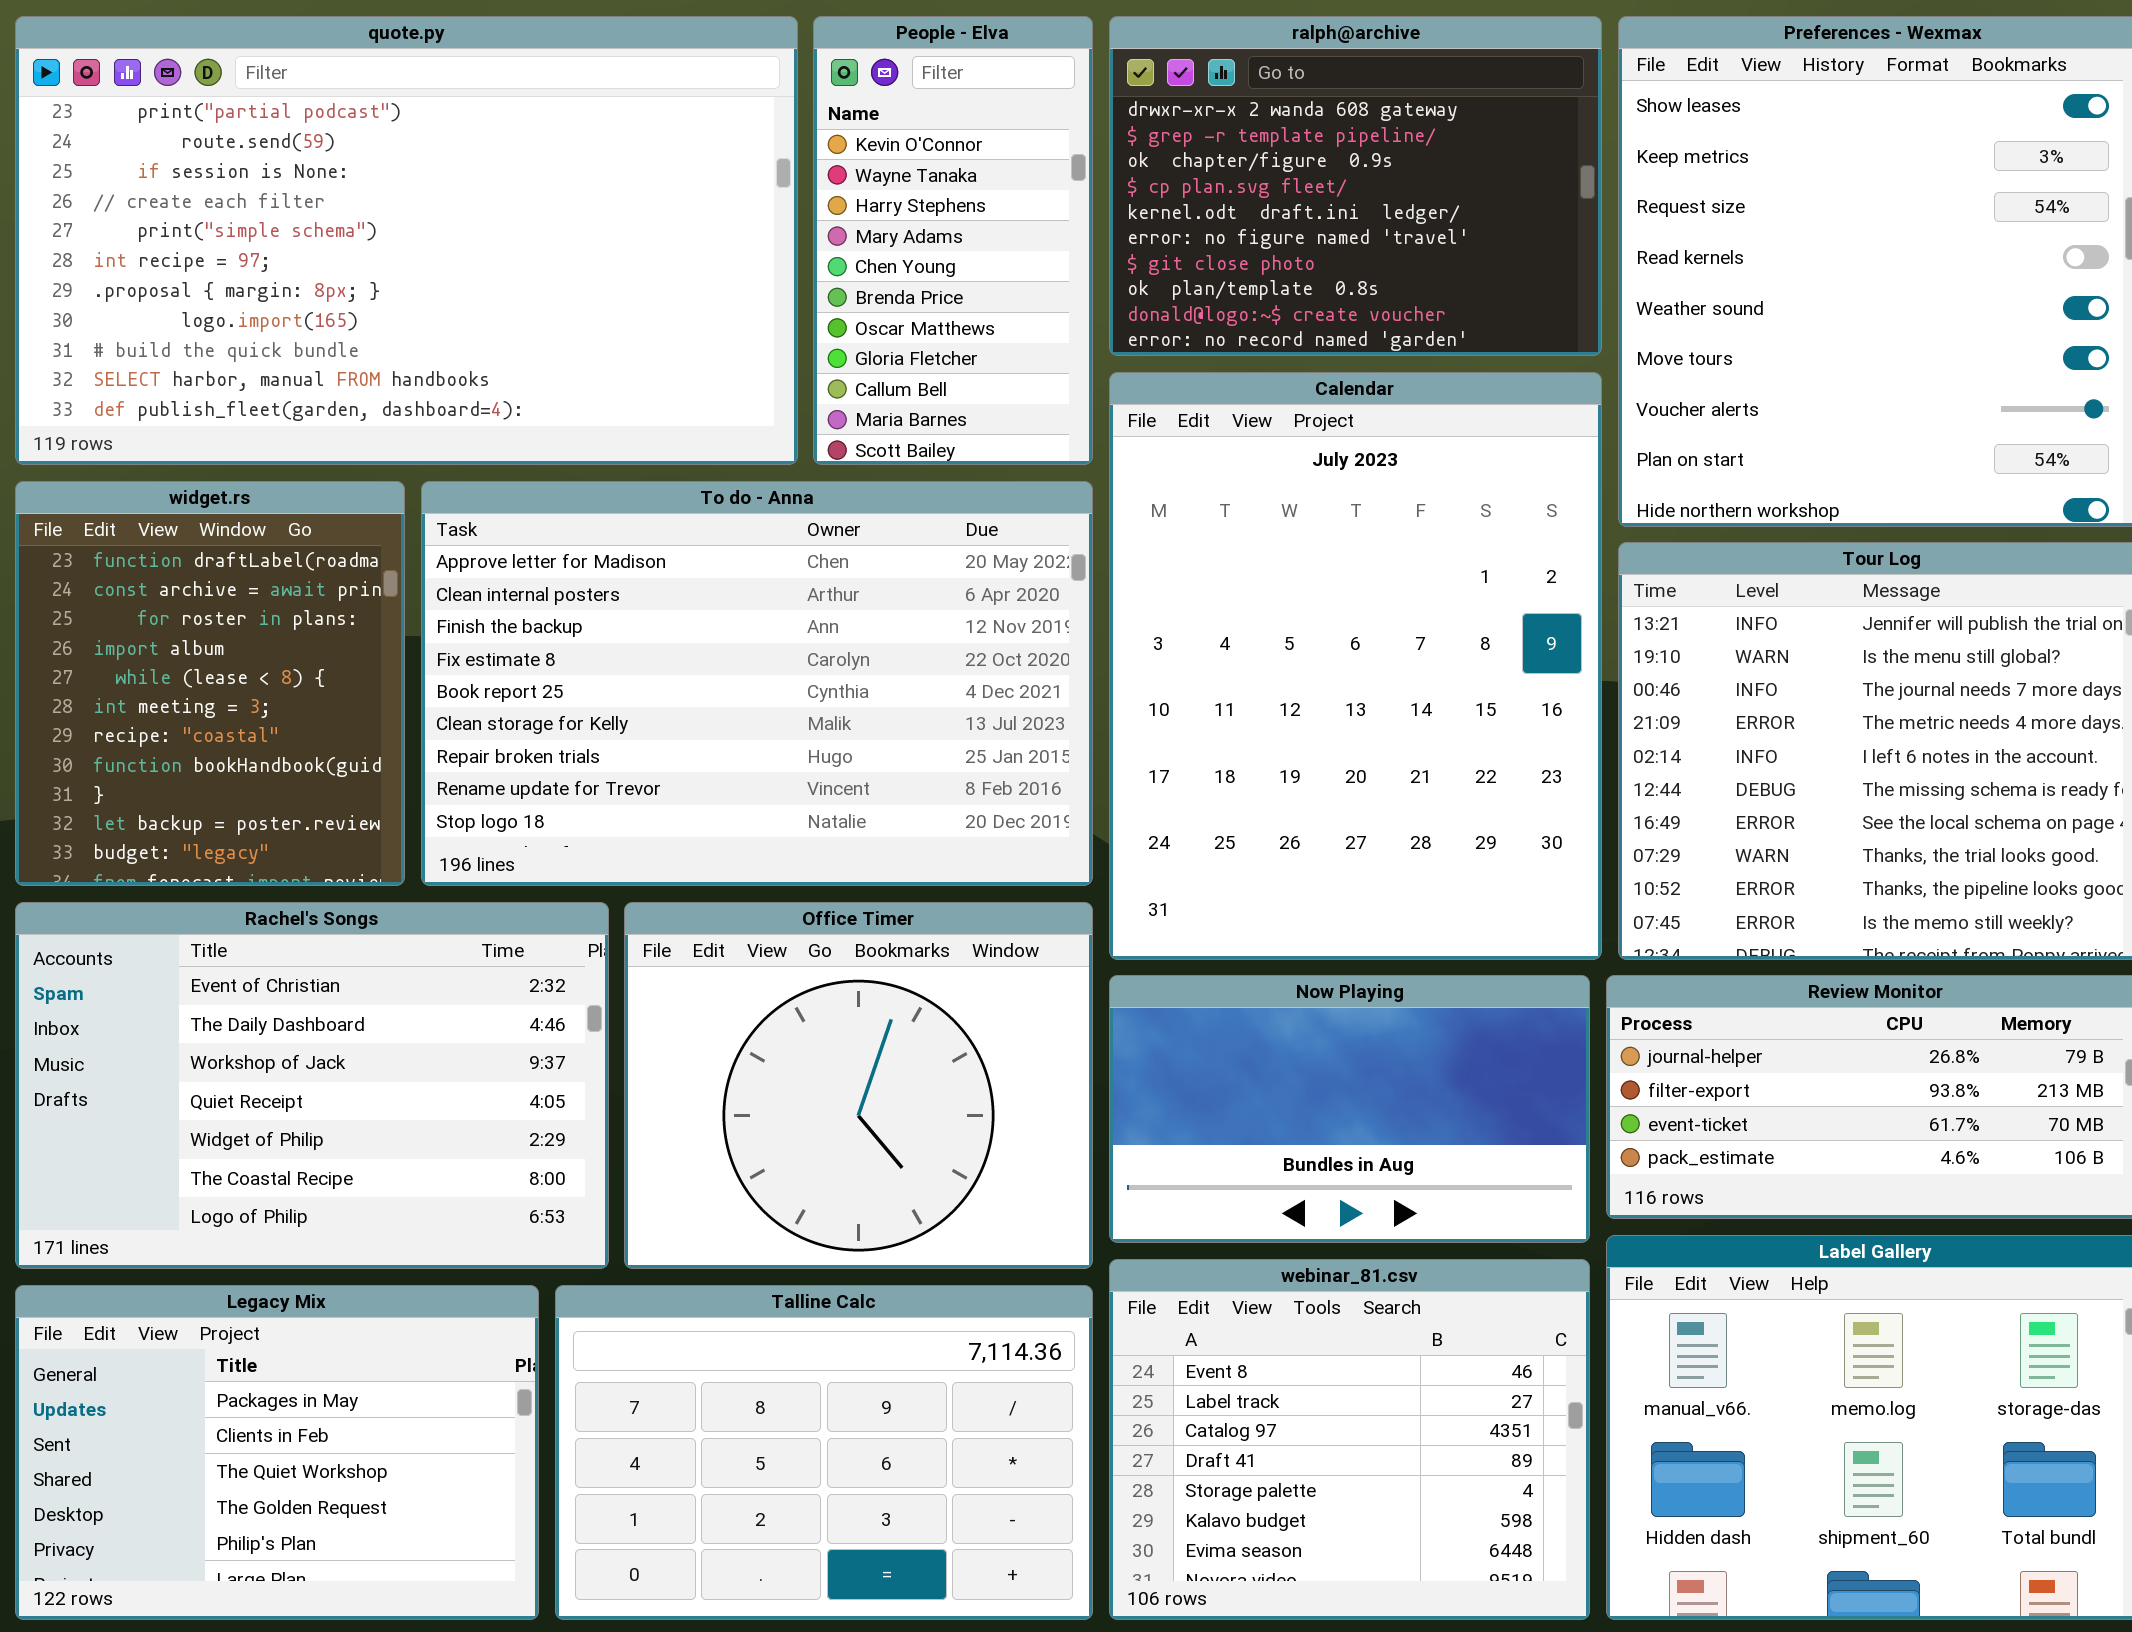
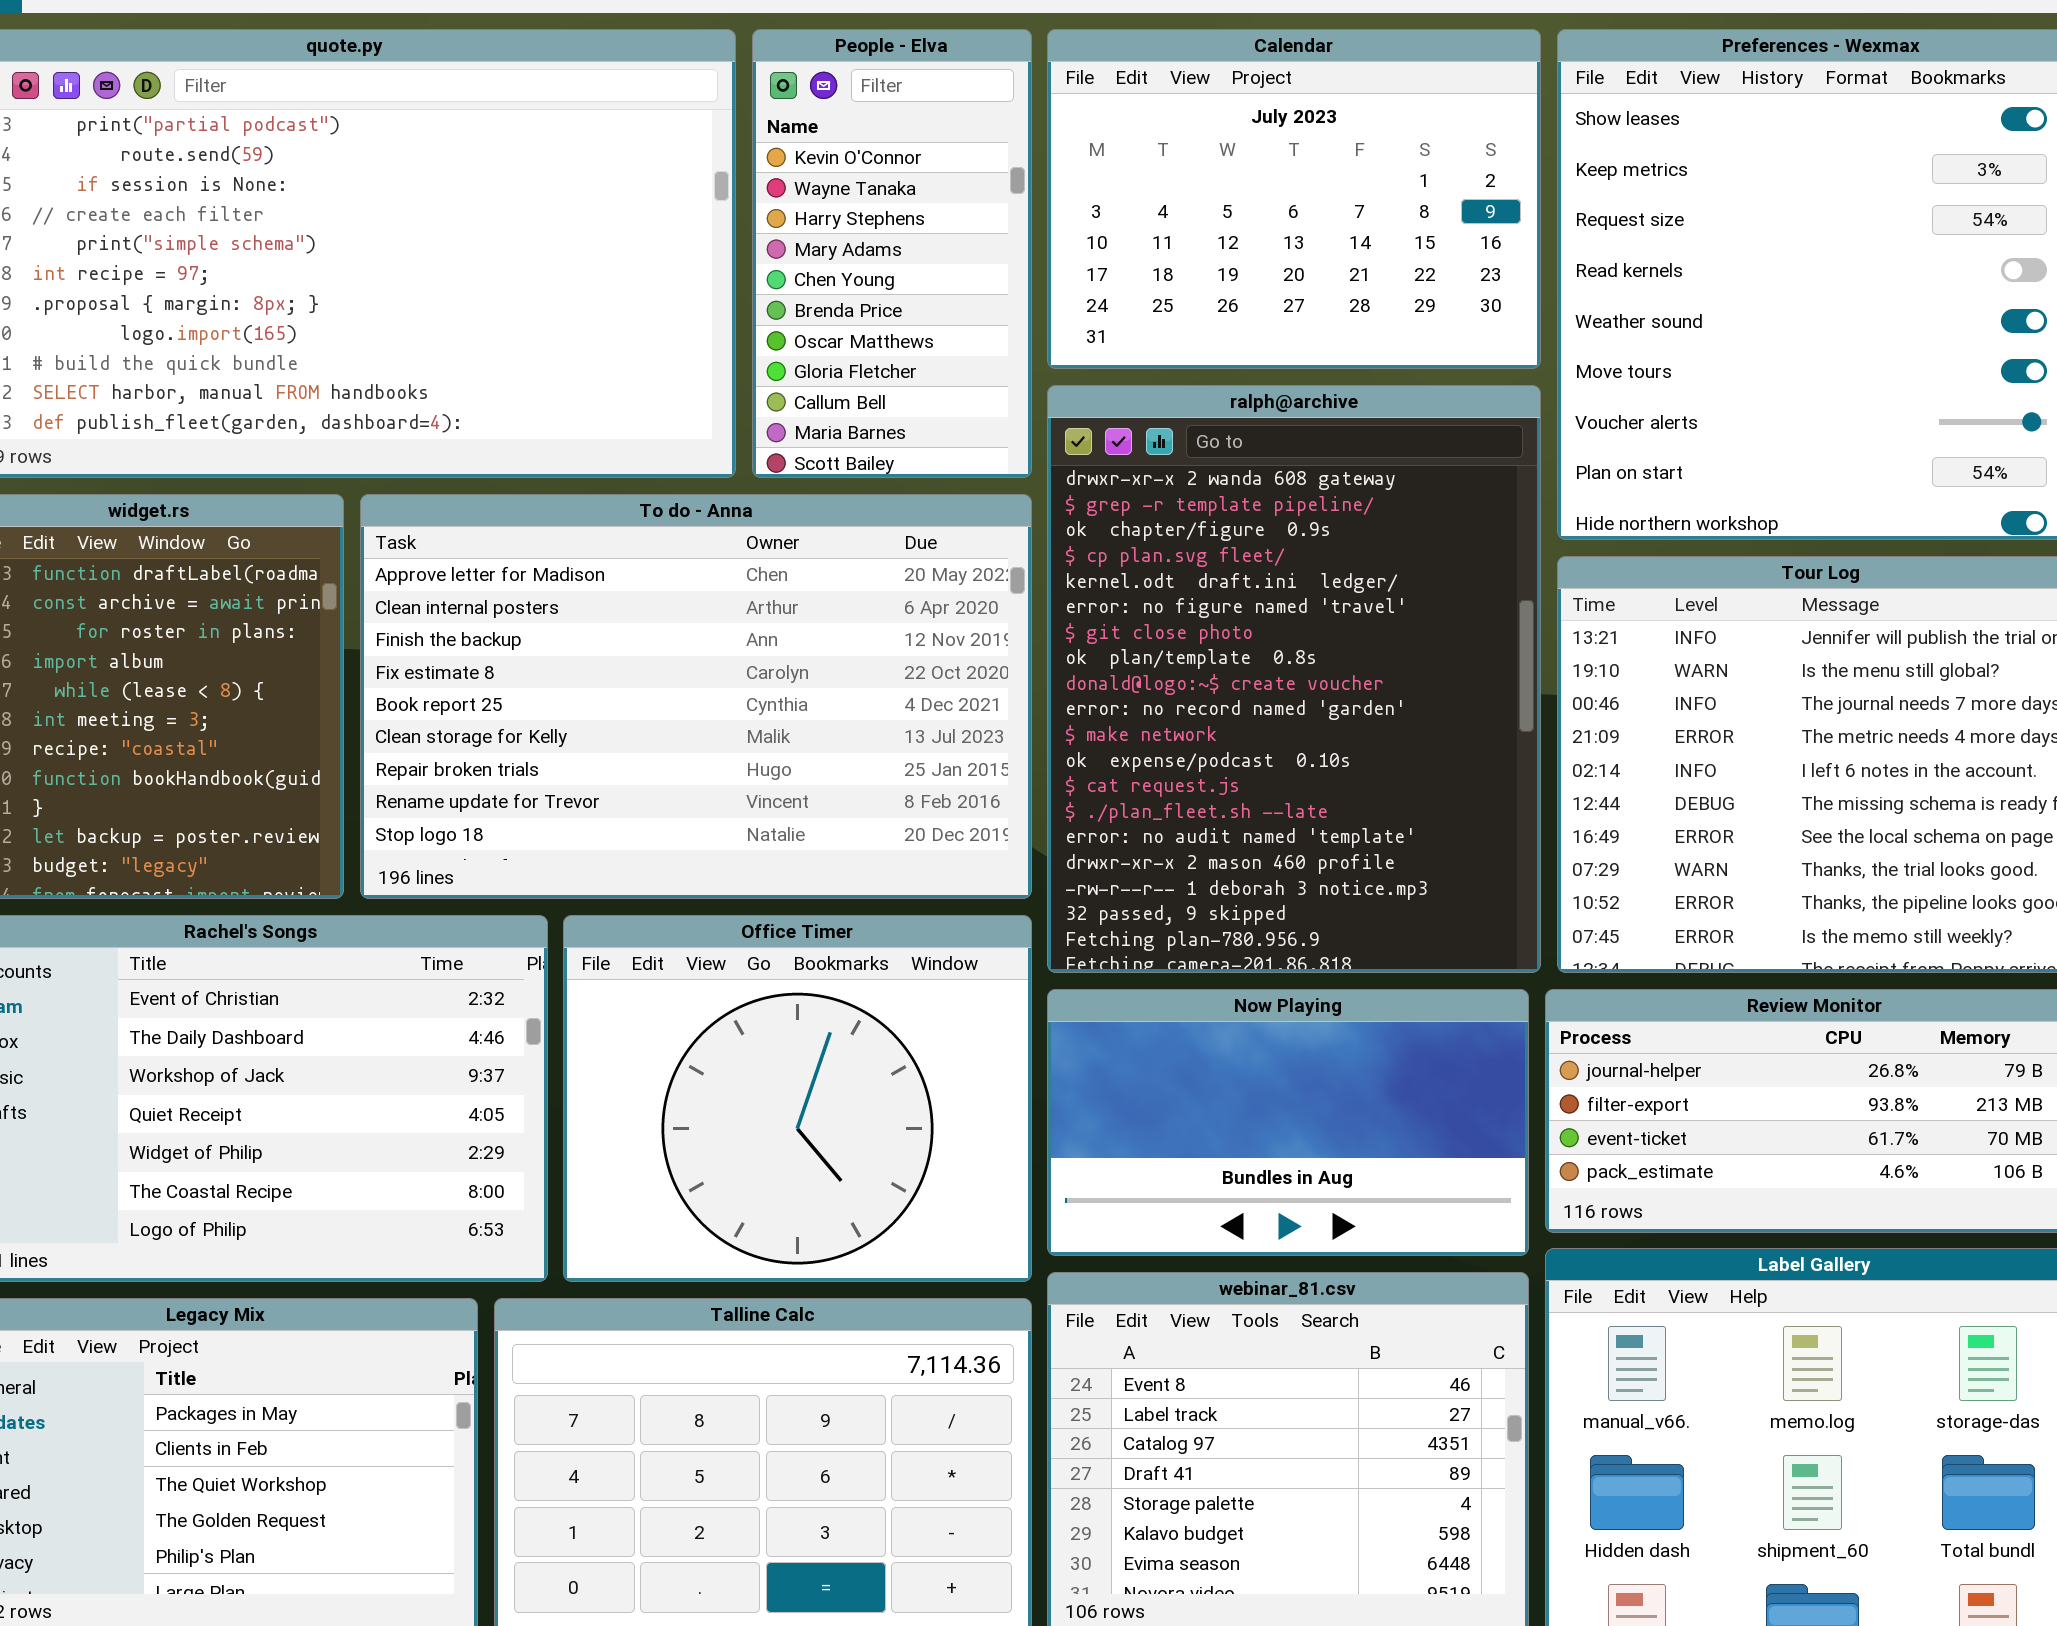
ralph@archive: [1109,16,1602,356] -> [1047,385,1541,973], moved, resized
Calendar: [1109,372,1602,960] -> [1047,29,1541,369], moved, resized

